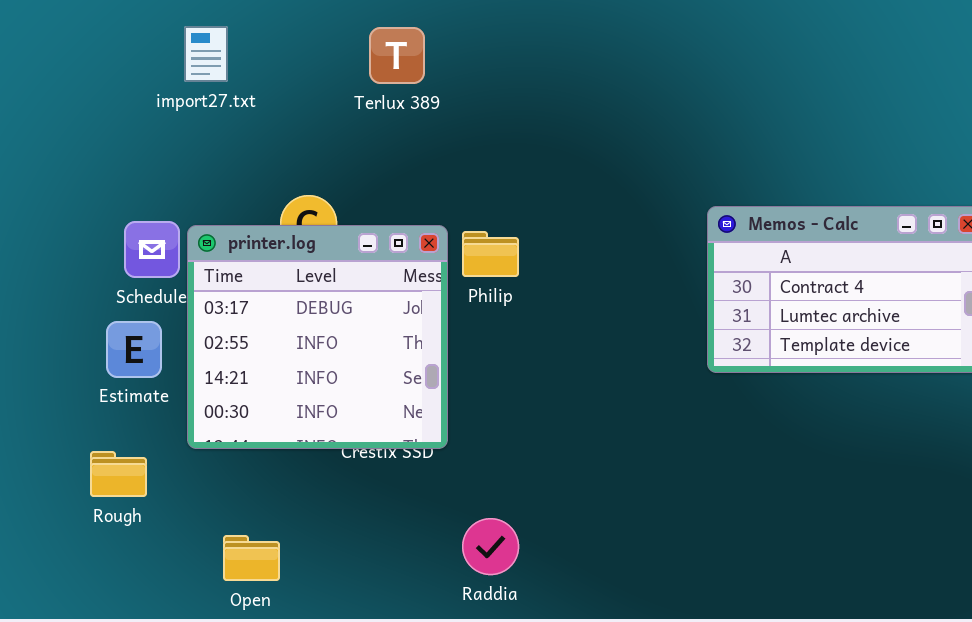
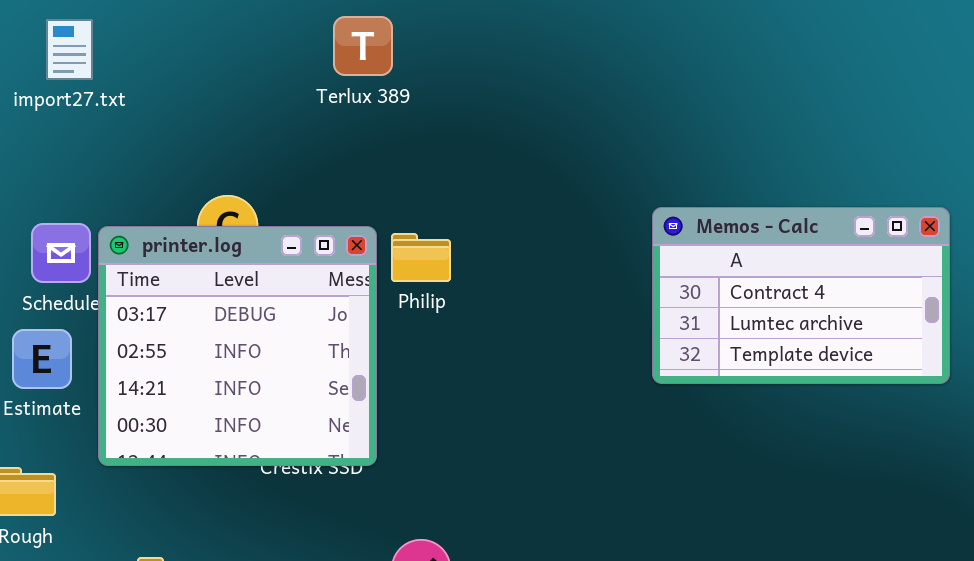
import27.txt: [184,26,228,82] -> [46,19,93,80], moved
Terlux 389: [369,27,425,84] -> [333,16,393,76], moved

